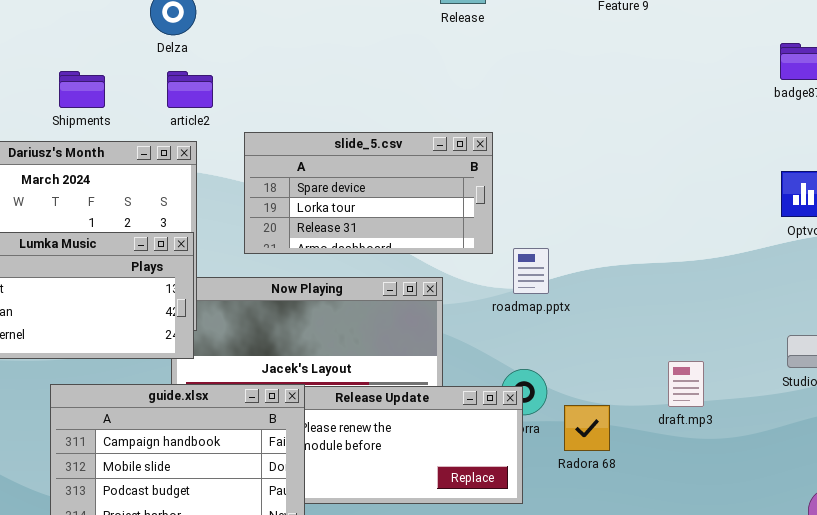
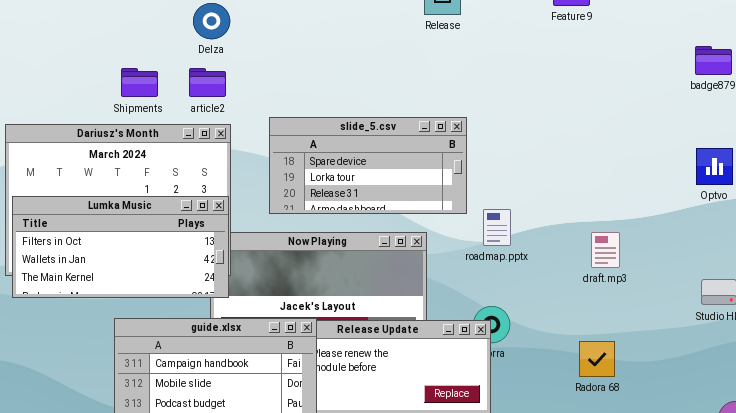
article2: [167,71,213,108] -> [189,68,226,97], moved
draft.mp3: [668,361,704,407] -> [591,232,620,268], moved
Radora 68: [564,405,610,451] -> [579,341,615,377], moved

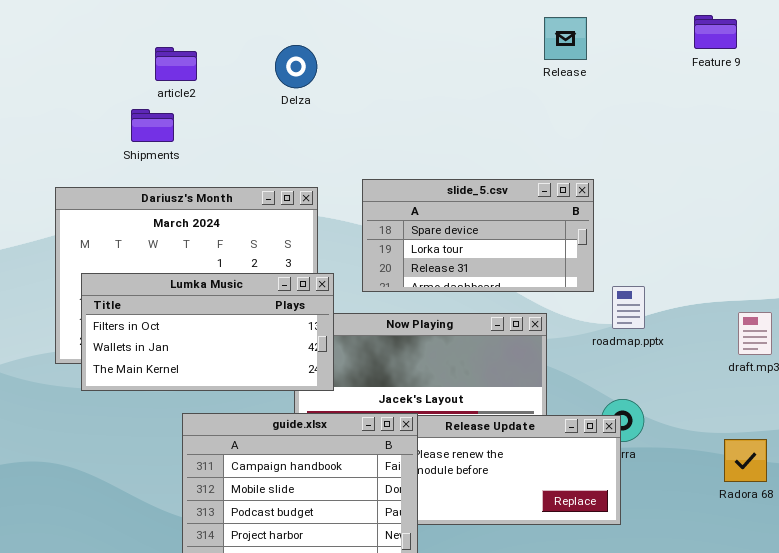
Shipments: [121,68,158,97] -> [131,109,174,142], moved
article2: [189,68,226,97] -> [155,47,197,81], moved
Lumka Music: [12,196,229,298] -> [81,273,334,391], moved

